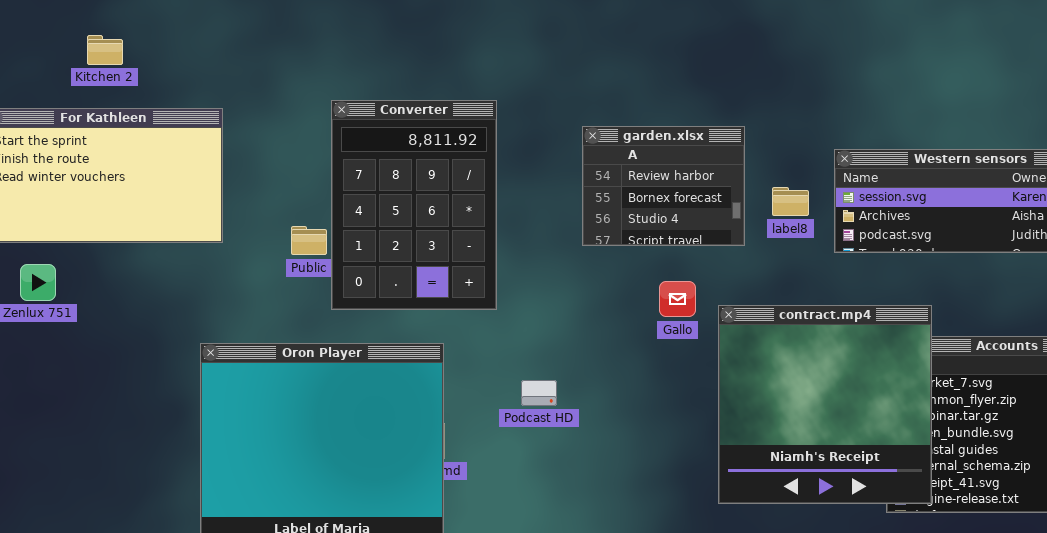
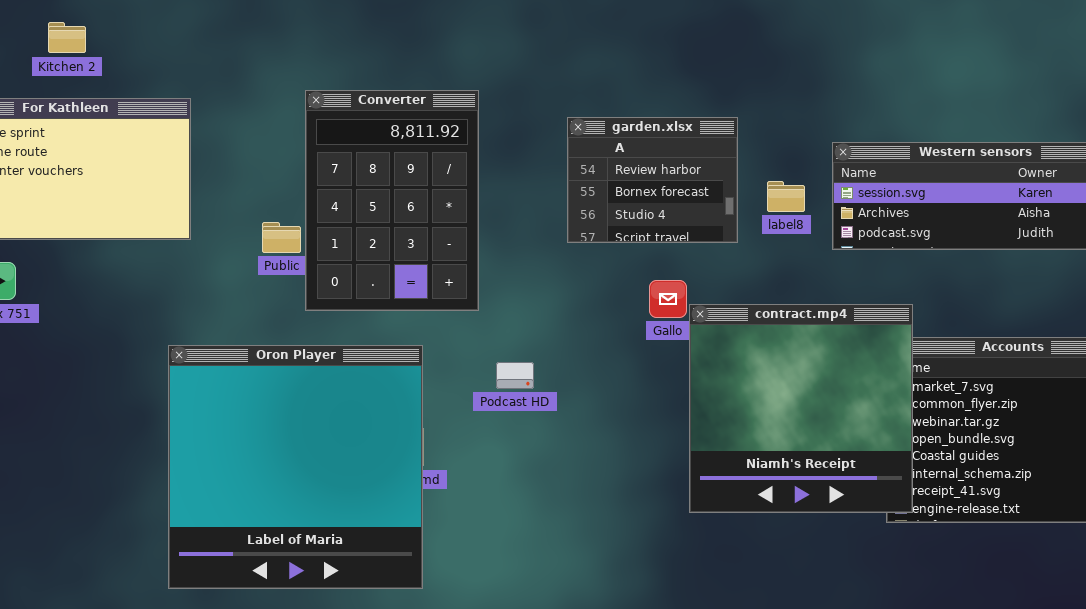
contract.mp4: [718,305,932,504] -> [689,304,913,513], moved
Podcast HD: [521,380,557,406] -> [496,362,534,389], moved

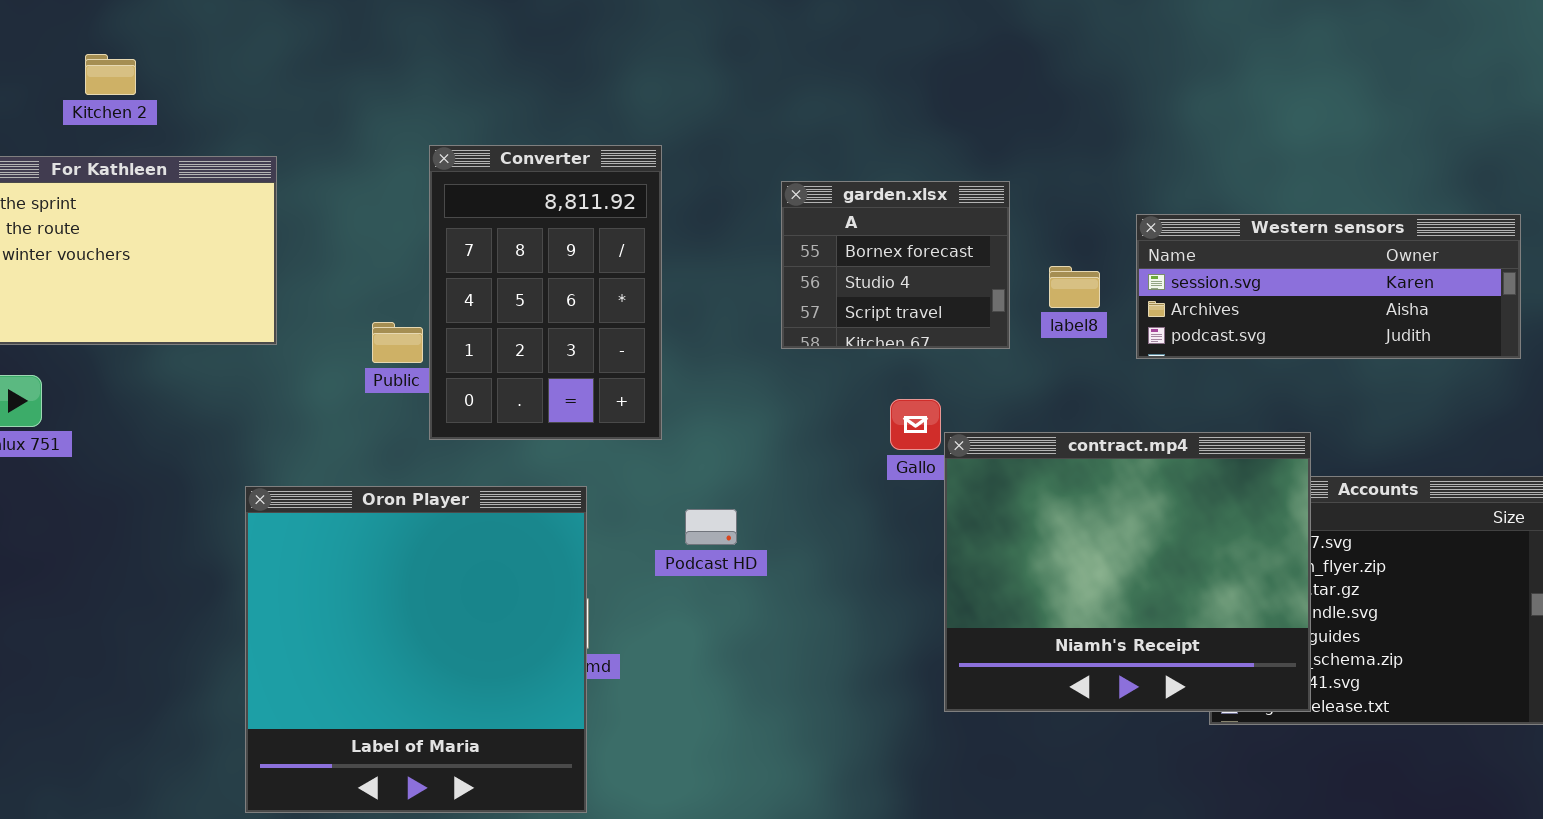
garden.xlsx: [567,117,738,243] -> [781,181,1010,349], scrolled down 1 row
contract.mp4: [689,304,913,513] -> [944,432,1311,712], resized

